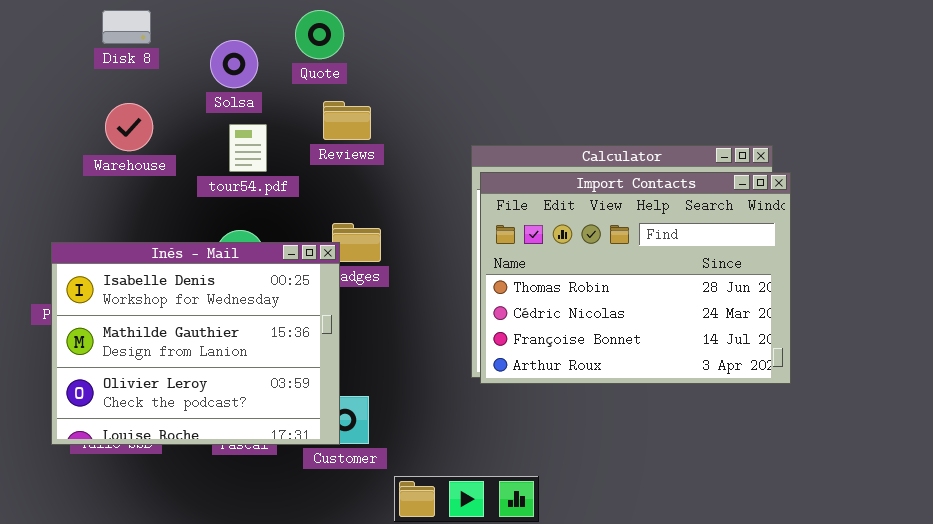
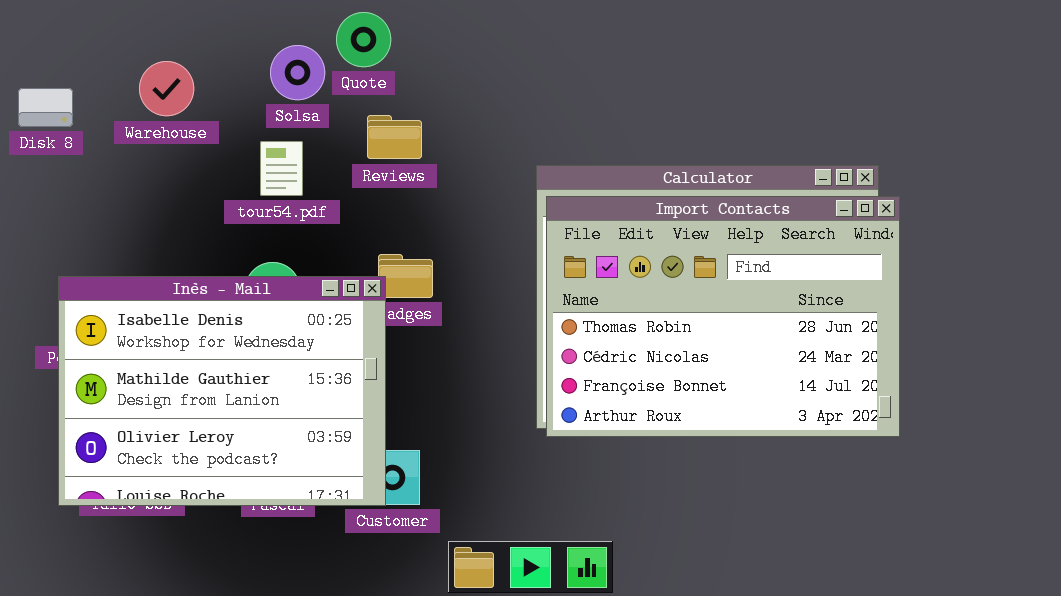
Disk 8: [102,10,151,44] -> [18,88,73,127], moved
Solsa: [210,40,258,88] -> [270,45,325,100], moved
Warehouse: [105,103,153,151] -> [139,61,194,116], moved

